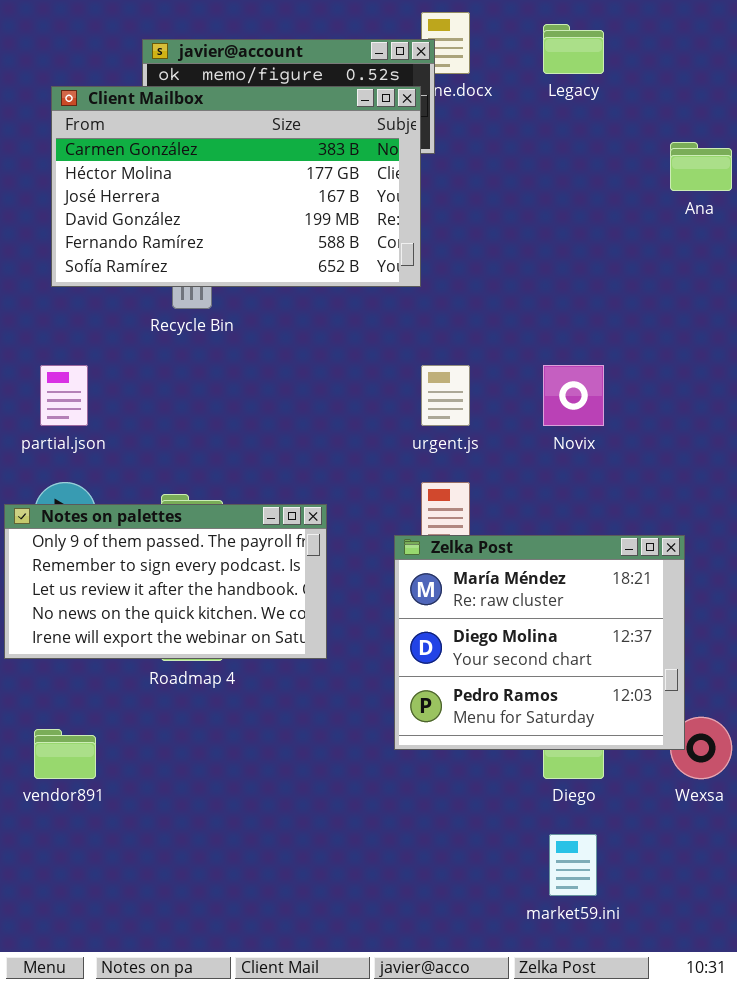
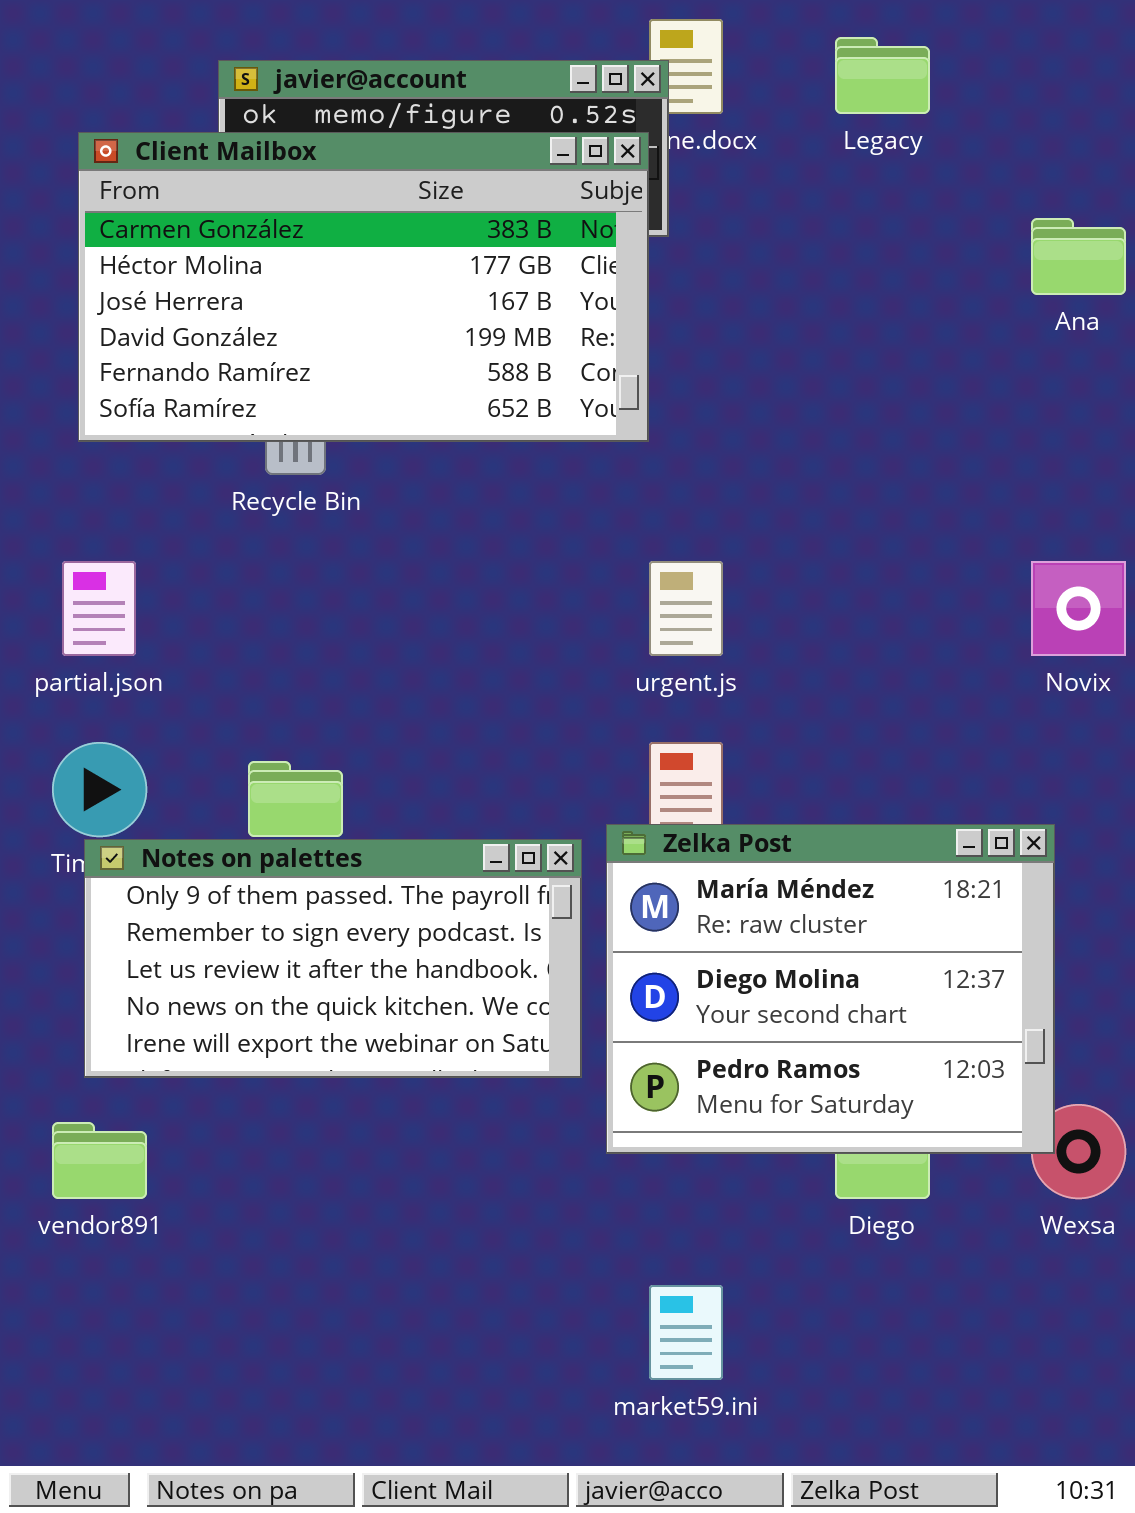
Novix: [543,365,604,426] -> [1031,561,1126,656], moved
Notes on palettes: [4,504,327,659] -> [84,839,582,1078], moved
market59.ini: [549,834,597,896] -> [649,1285,723,1380], moved

